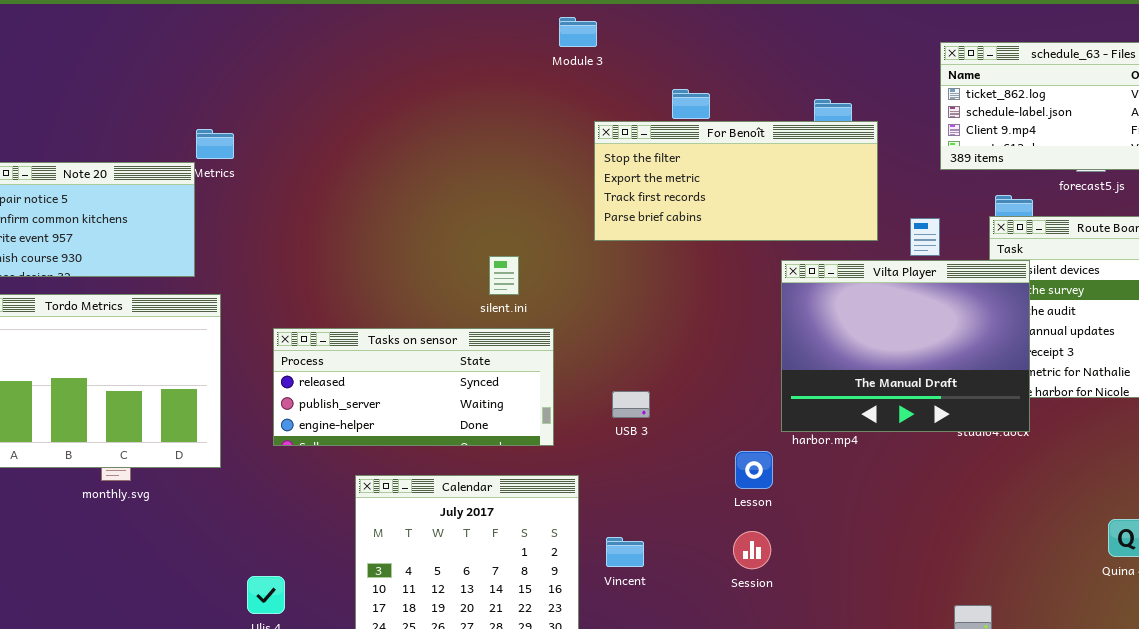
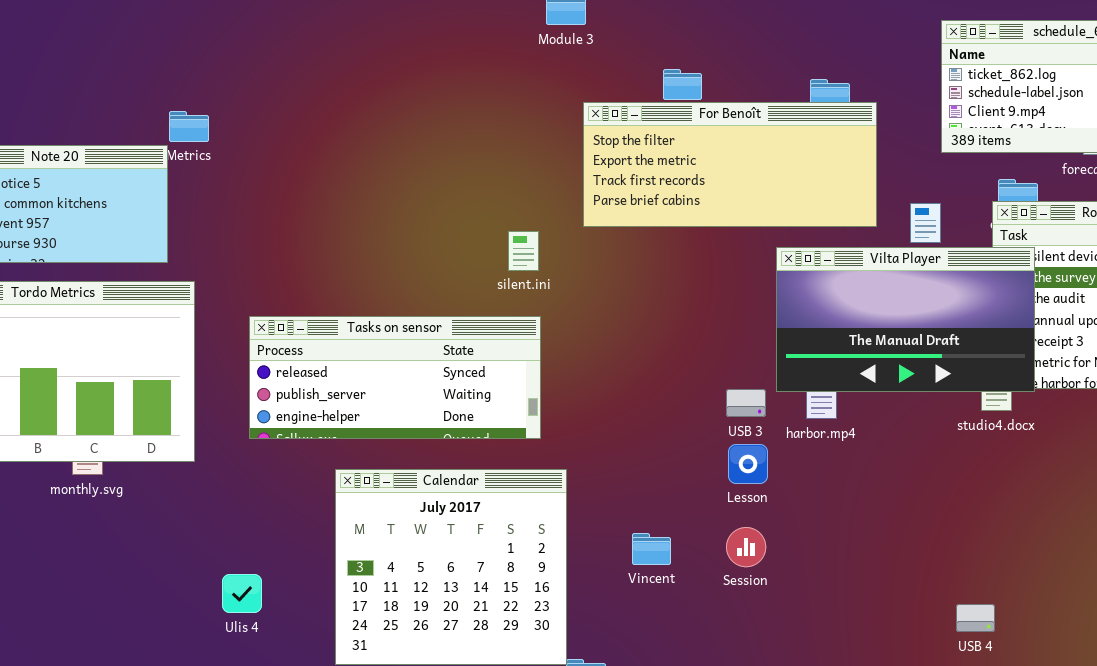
silent.ini: [489,256,519,295] -> [508,231,539,271], moved
Vilta Player: [781,260,1030,432] -> [776,247,1035,392], resized
USB 3: [612,391,650,418] -> [726,389,766,417], moved
Vincent: [606,537,644,567] -> [632,533,671,565], moved

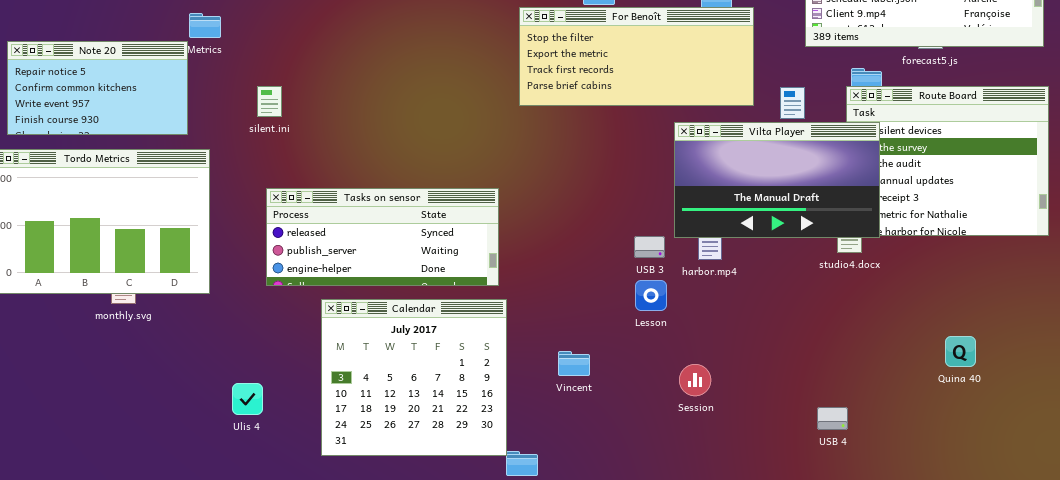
silent.ini: [508,231,539,271] -> [257,86,282,117], moved
Tasks on sensor: [249,316,541,439] -> [266,188,499,286], moved
Session: [726,527,766,567] -> [679,364,711,396], moved

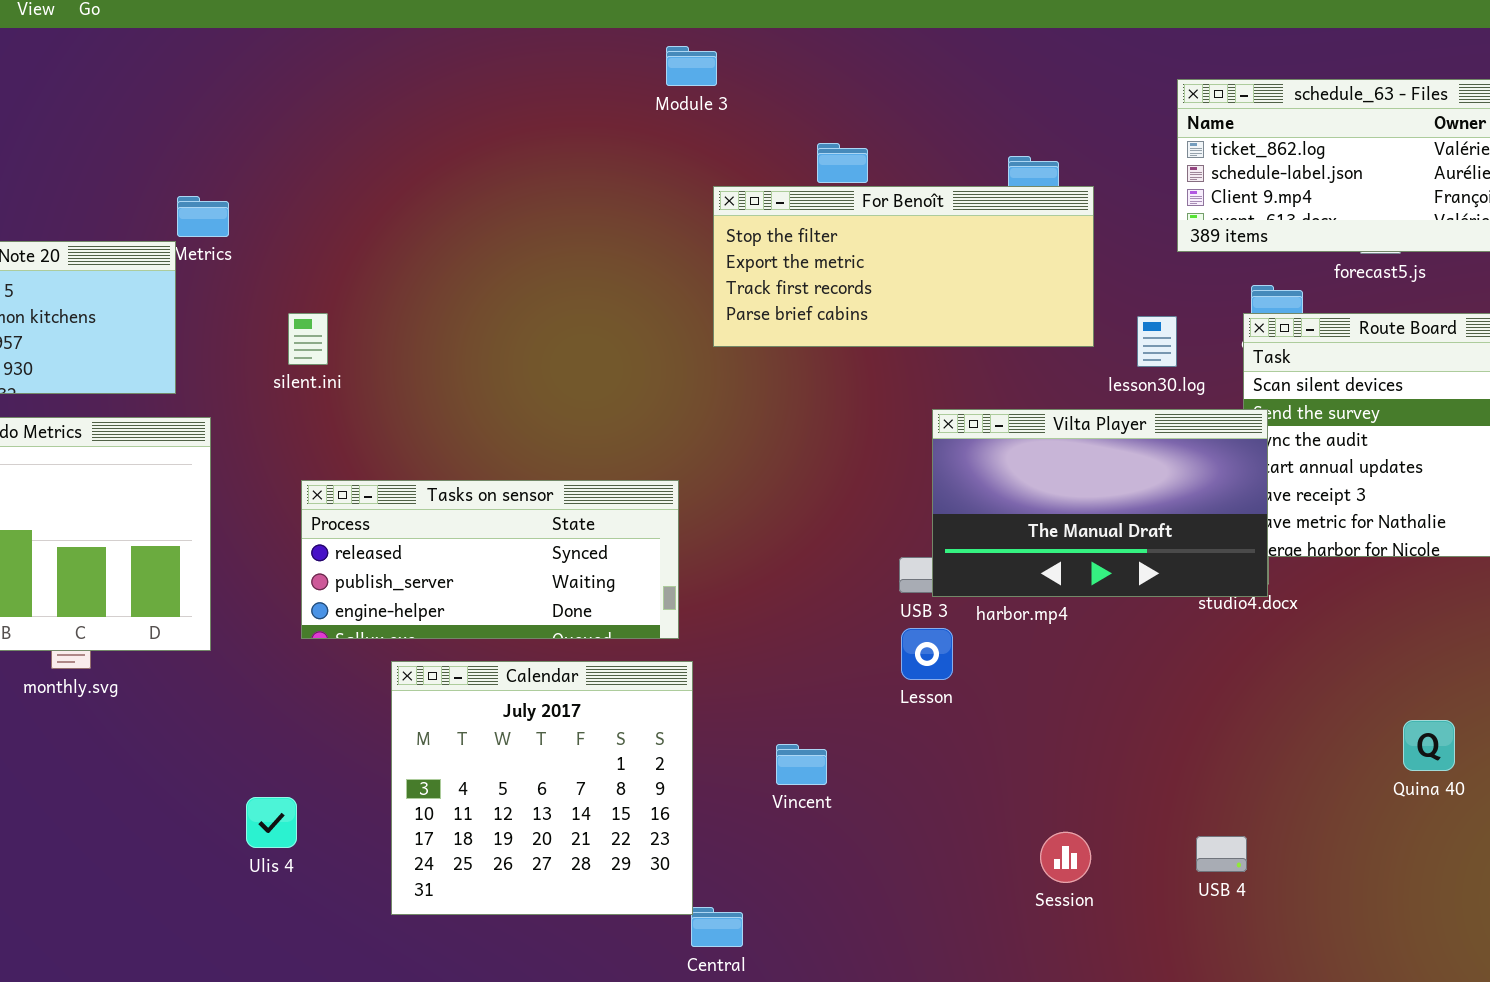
Vilta Player: [674,122,880,238] -> [932,409,1268,597], moved
Session: [679,364,711,396] -> [1040,832,1091,883], moved

